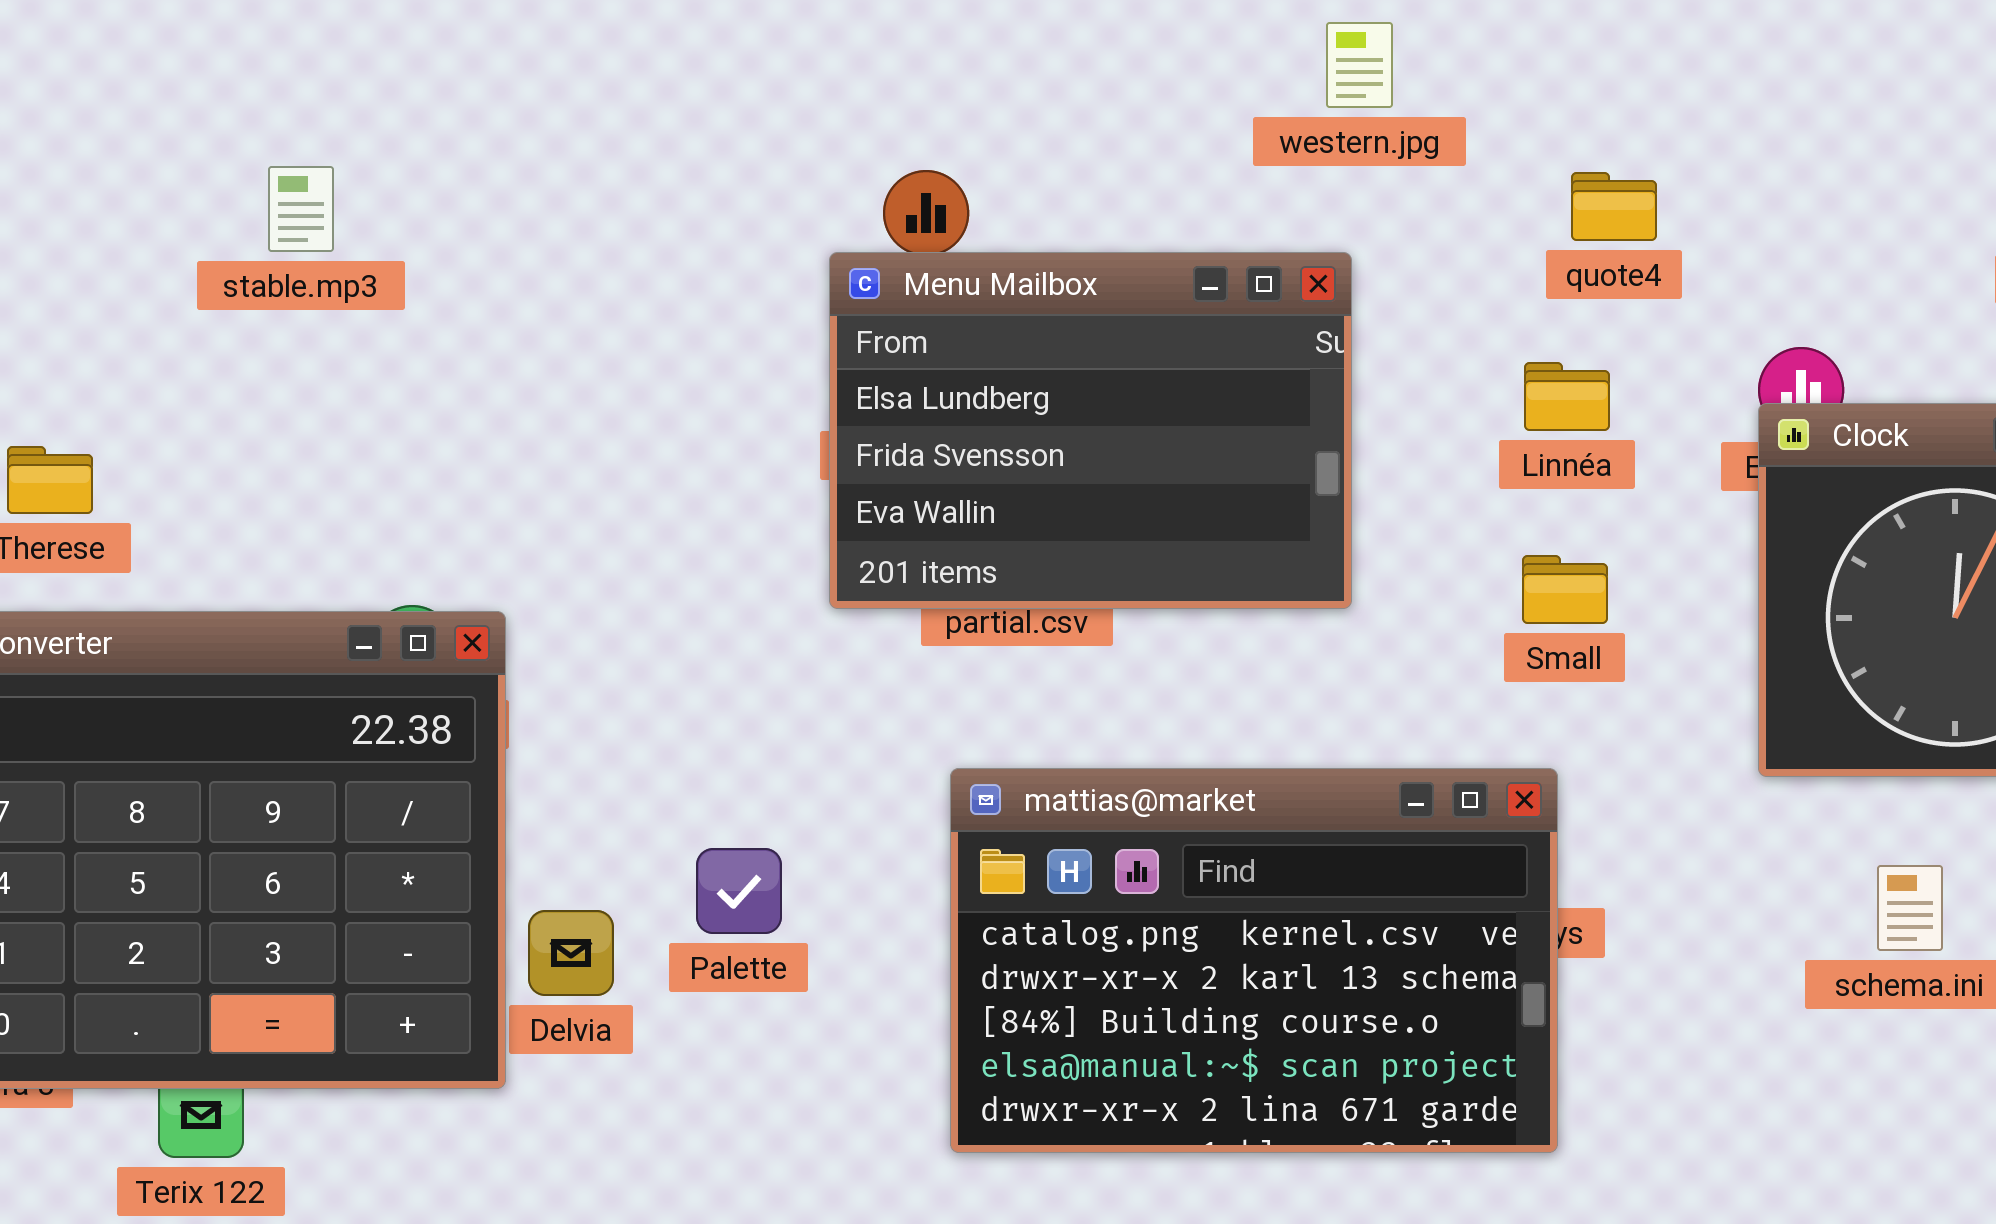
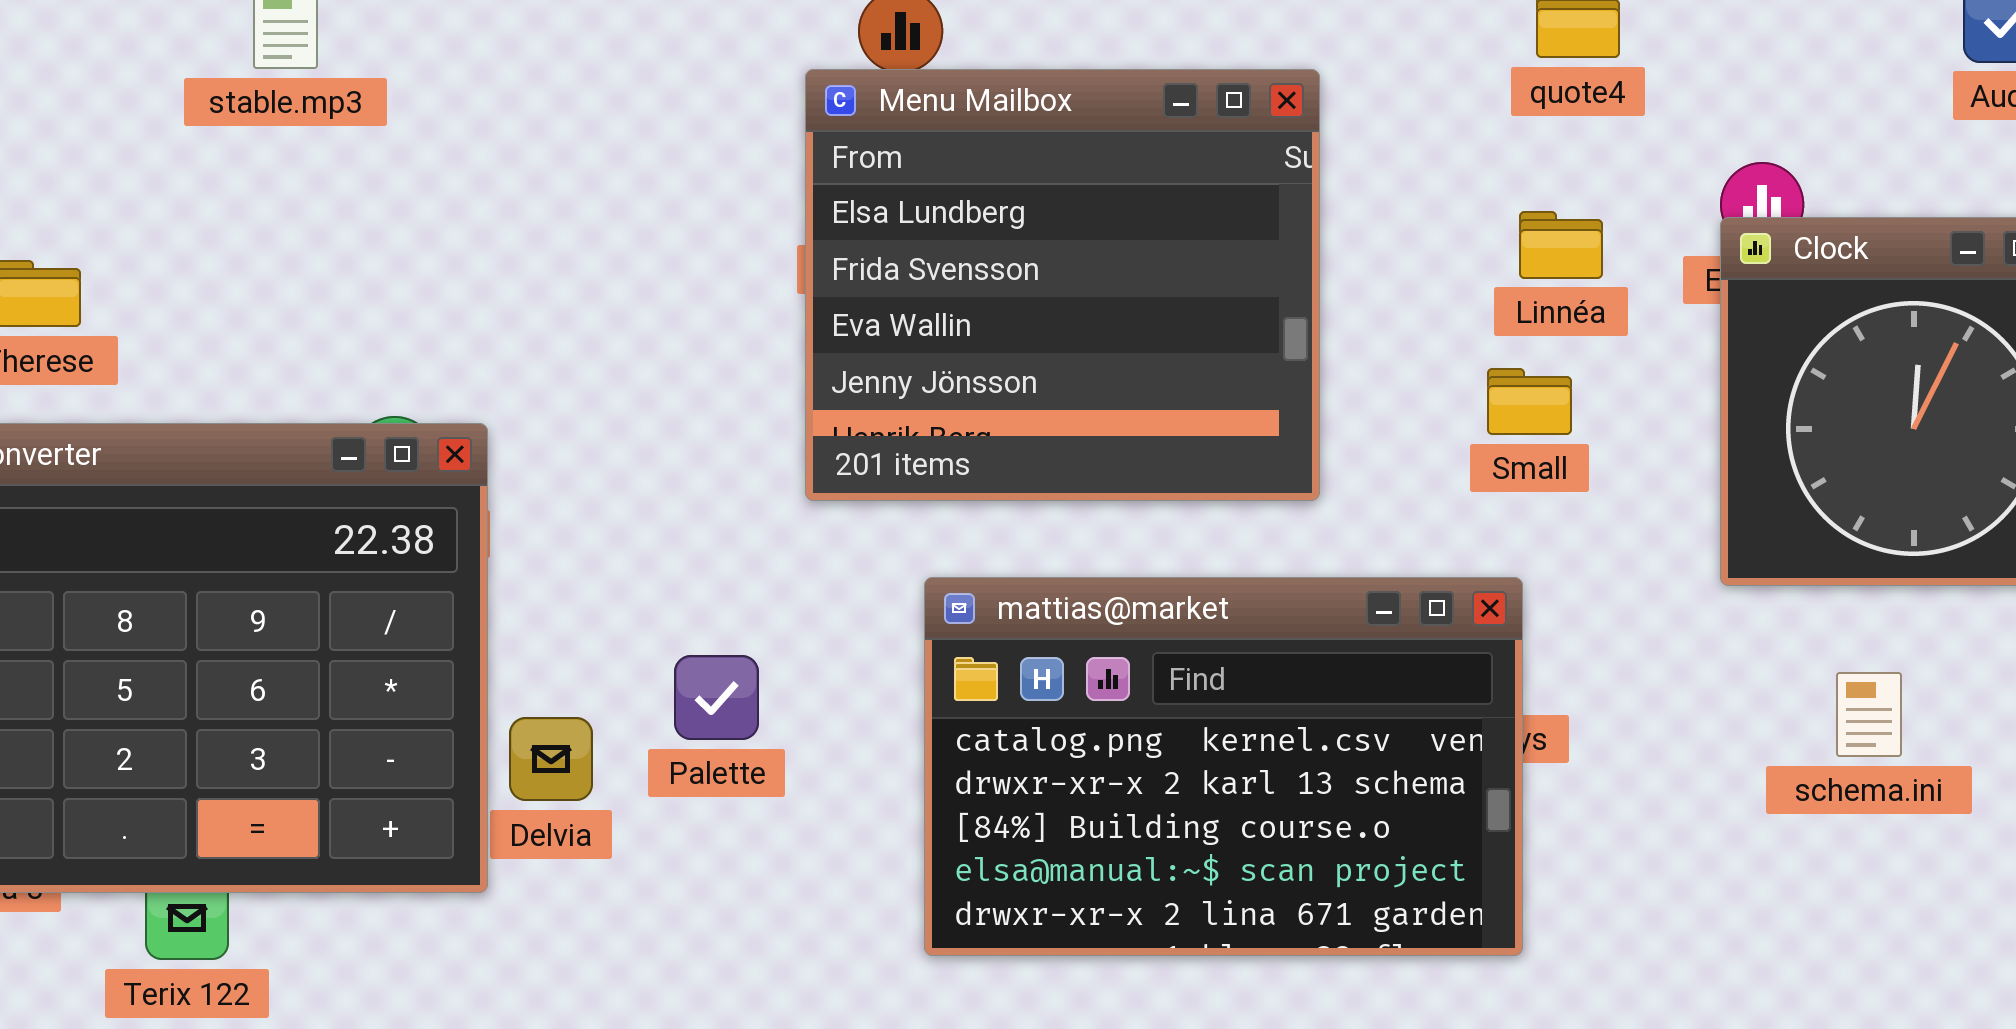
Menu Mailbox: [829,252,1352,609] -> [805,69,1320,501], resized
Linnéa: [1524,362,1610,431] -> [1519,211,1603,279], moved

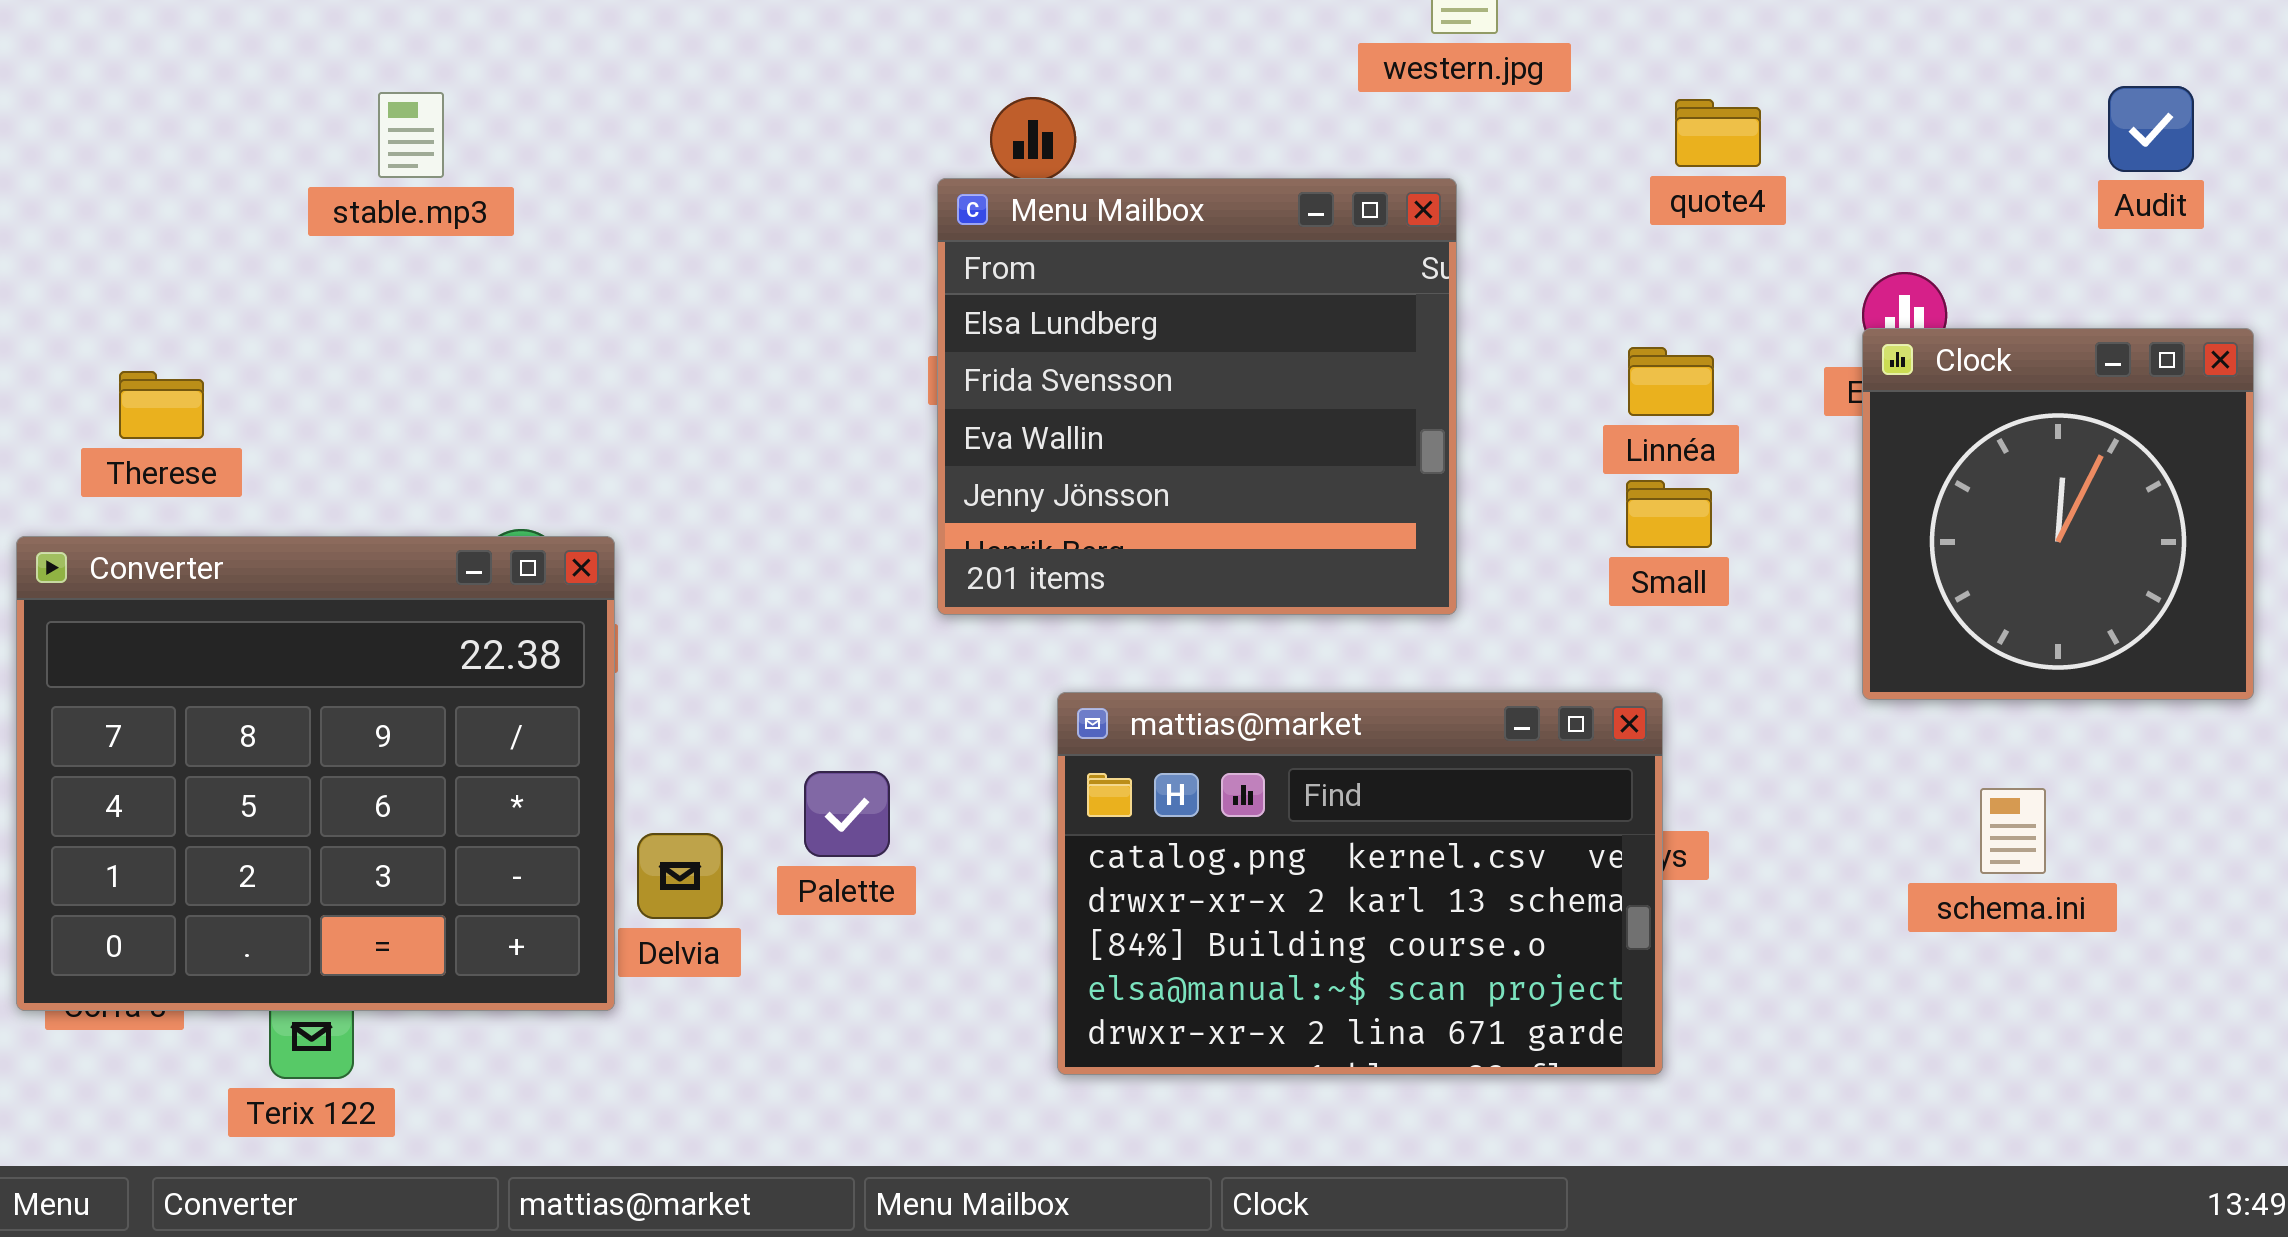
Linnéa: [1519,211,1603,279] -> [1628,347,1714,416], moved

